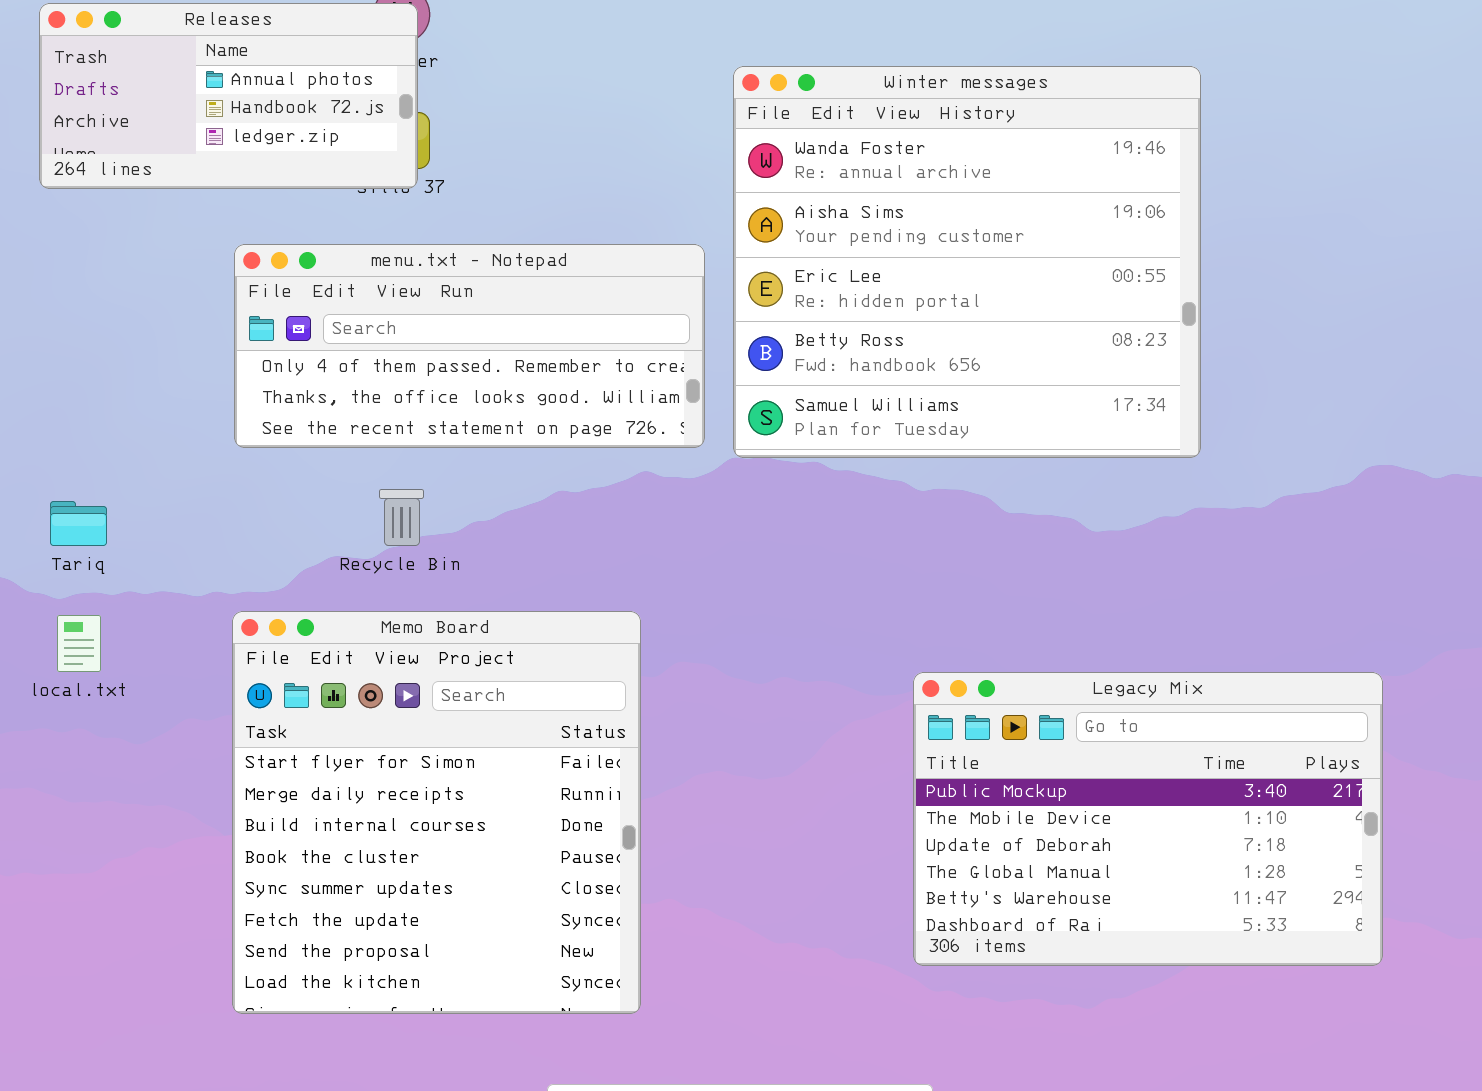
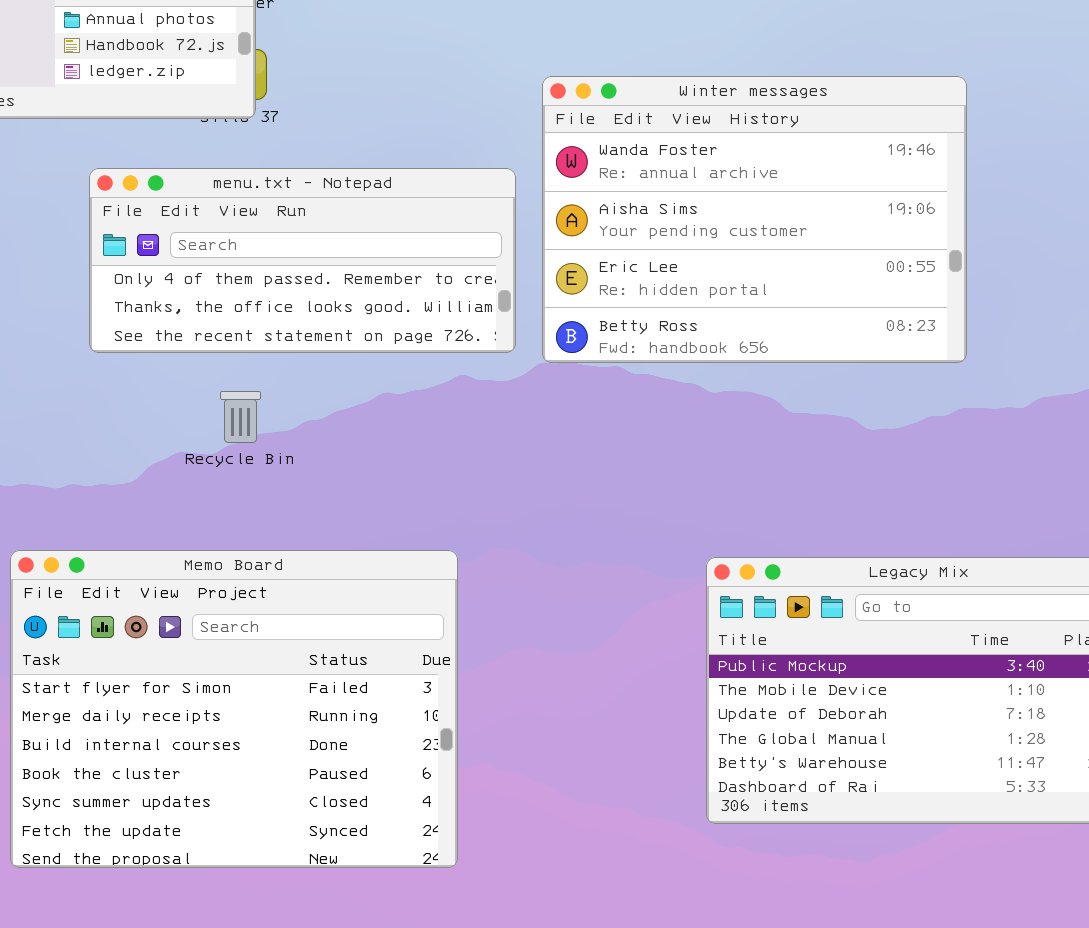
Winter messages: [733,66,1201,458] -> [542,76,967,363], resized
Memo Board: [232,611,641,1014] -> [10,550,458,868], resized

